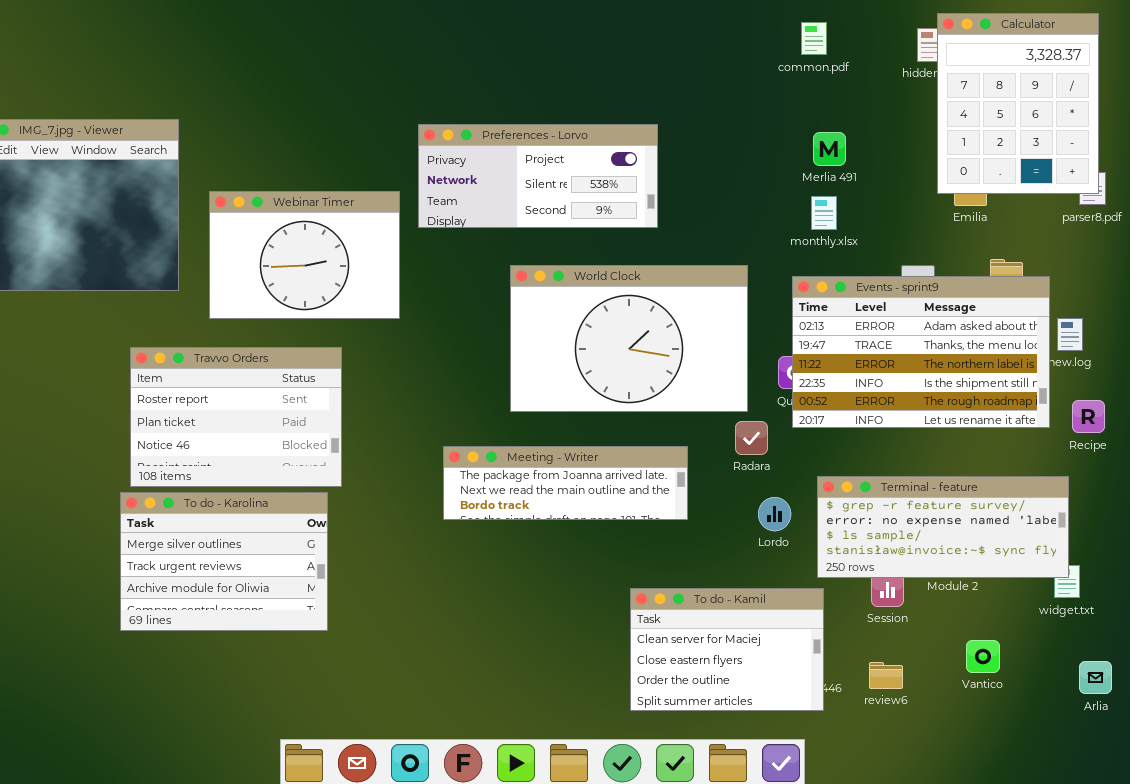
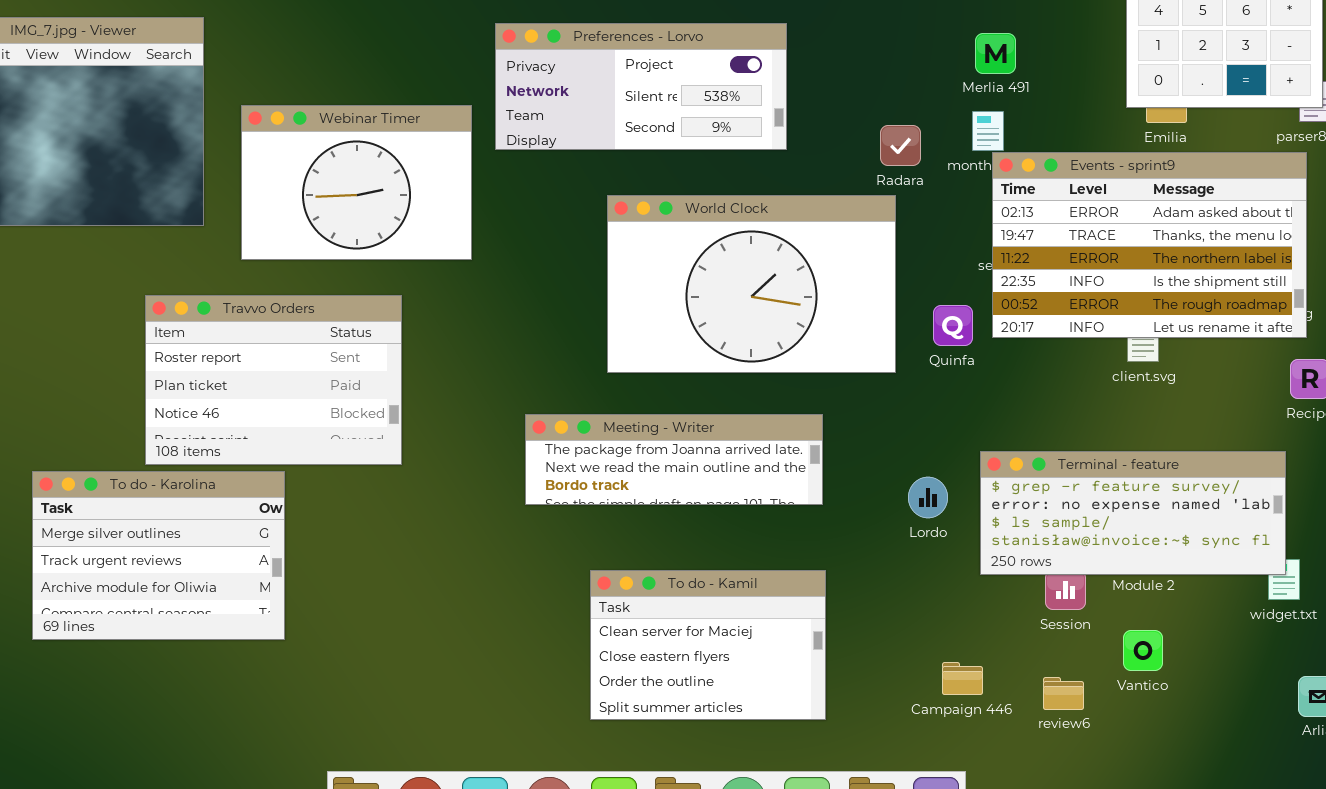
Events - sprint9: [792,276,1050,428] -> [992,152,1307,338], moved
Radara: [735,421,768,455] -> [880,125,921,166], moved
To do - Karolina: [120,492,328,631] -> [32,471,285,640], moved
To do - Kamil: [630,588,824,711] -> [590,570,826,720], moved
Vantico: [966,640,1000,673] -> [1123,630,1163,671], moved

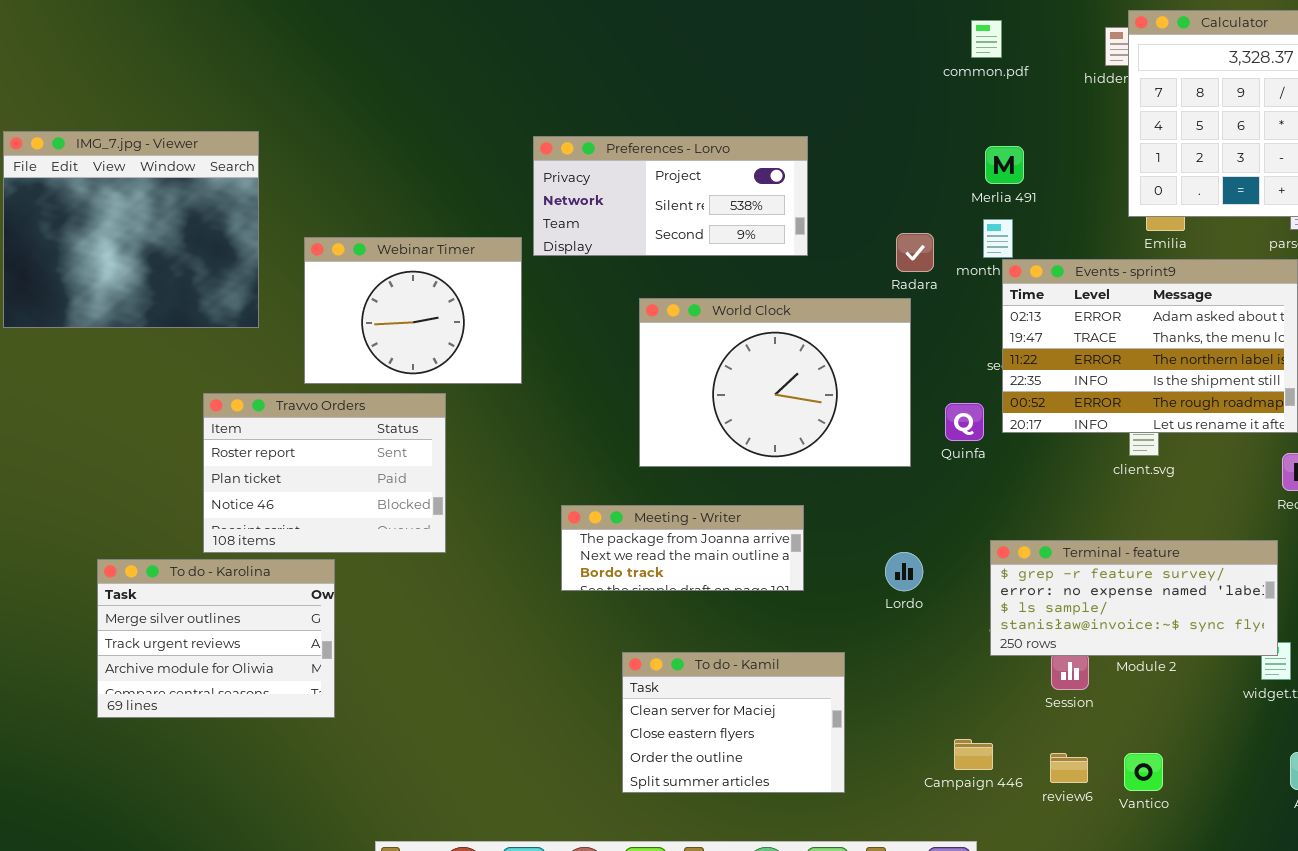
Webinar Timer: [241,105,472,260] -> [304,237,522,384], moved
Meeting - Writer: [525,414,823,505] -> [561,505,804,591], resized
Lordo: [908,477,948,518] -> [885,552,923,591], moved
Vantico: [1123,630,1163,671] -> [1124,753,1163,791], moved

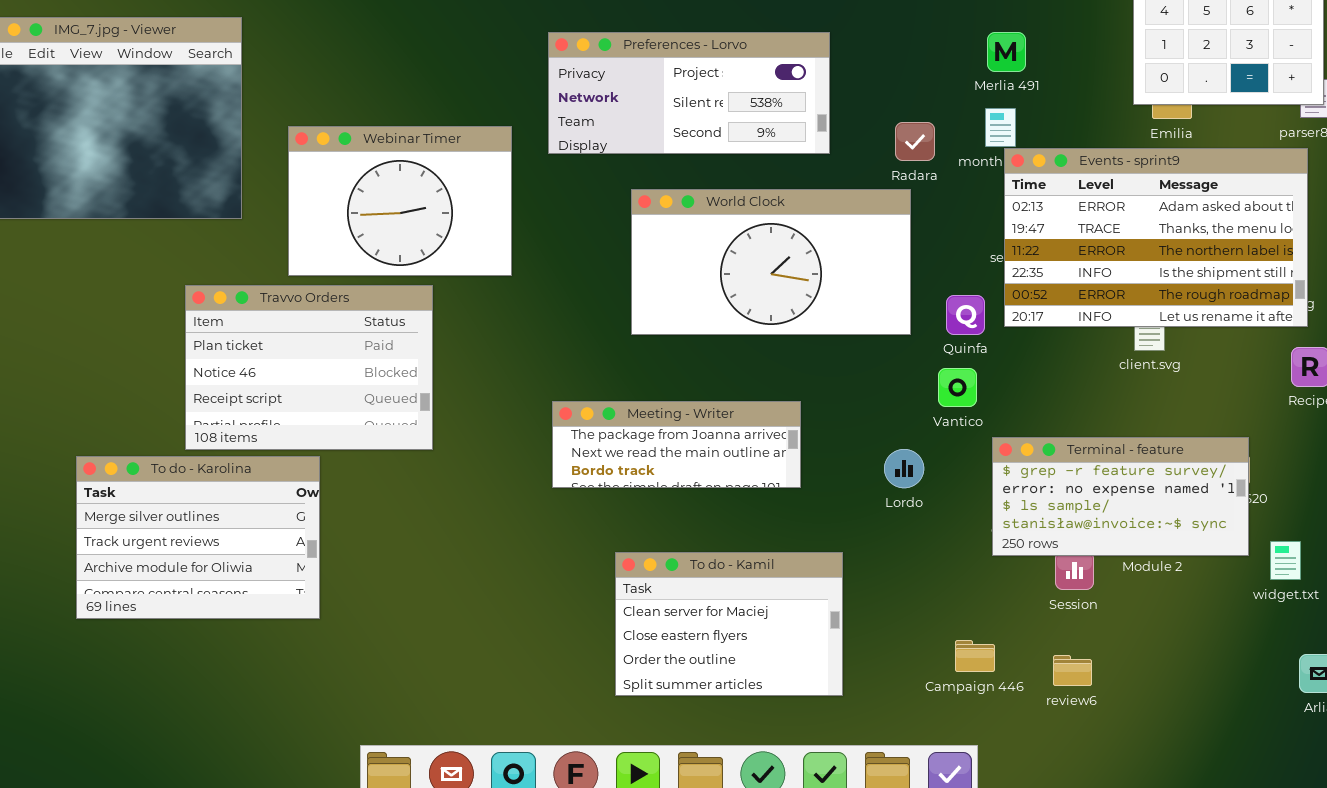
Preferences - Lorvo: [533,136,808,256] -> [548,32,830,154], moved
World Clock: [639,298,911,467] -> [631,189,911,335], resized
Travvo Orders: [203,393,446,553] -> [185,285,433,450], scrolled down 1 row
Terminal - feature: [990,540,1278,656] -> [992,437,1249,556], resized
Vantico: [1124,753,1163,791] -> [938,368,977,407], moved

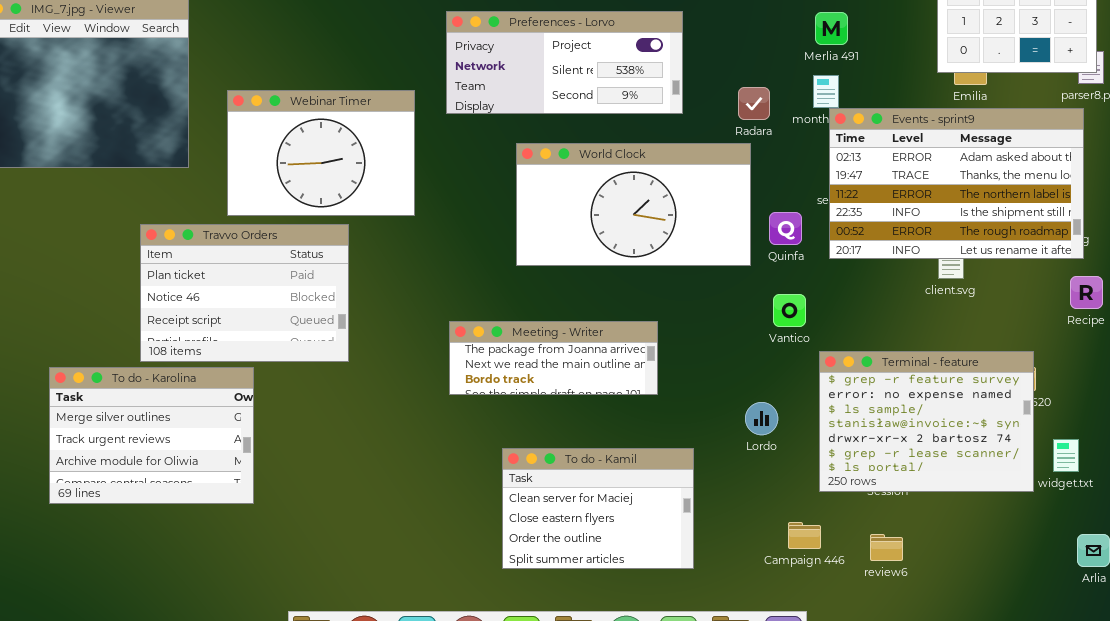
Quinfa: [946,295,985,335] -> [769,212,802,245], moved
Terminal - feature: [992,437,1249,556] -> [819,351,1034,492], resized
Lordo: [884,449,924,488] -> [745,402,778,435], moved

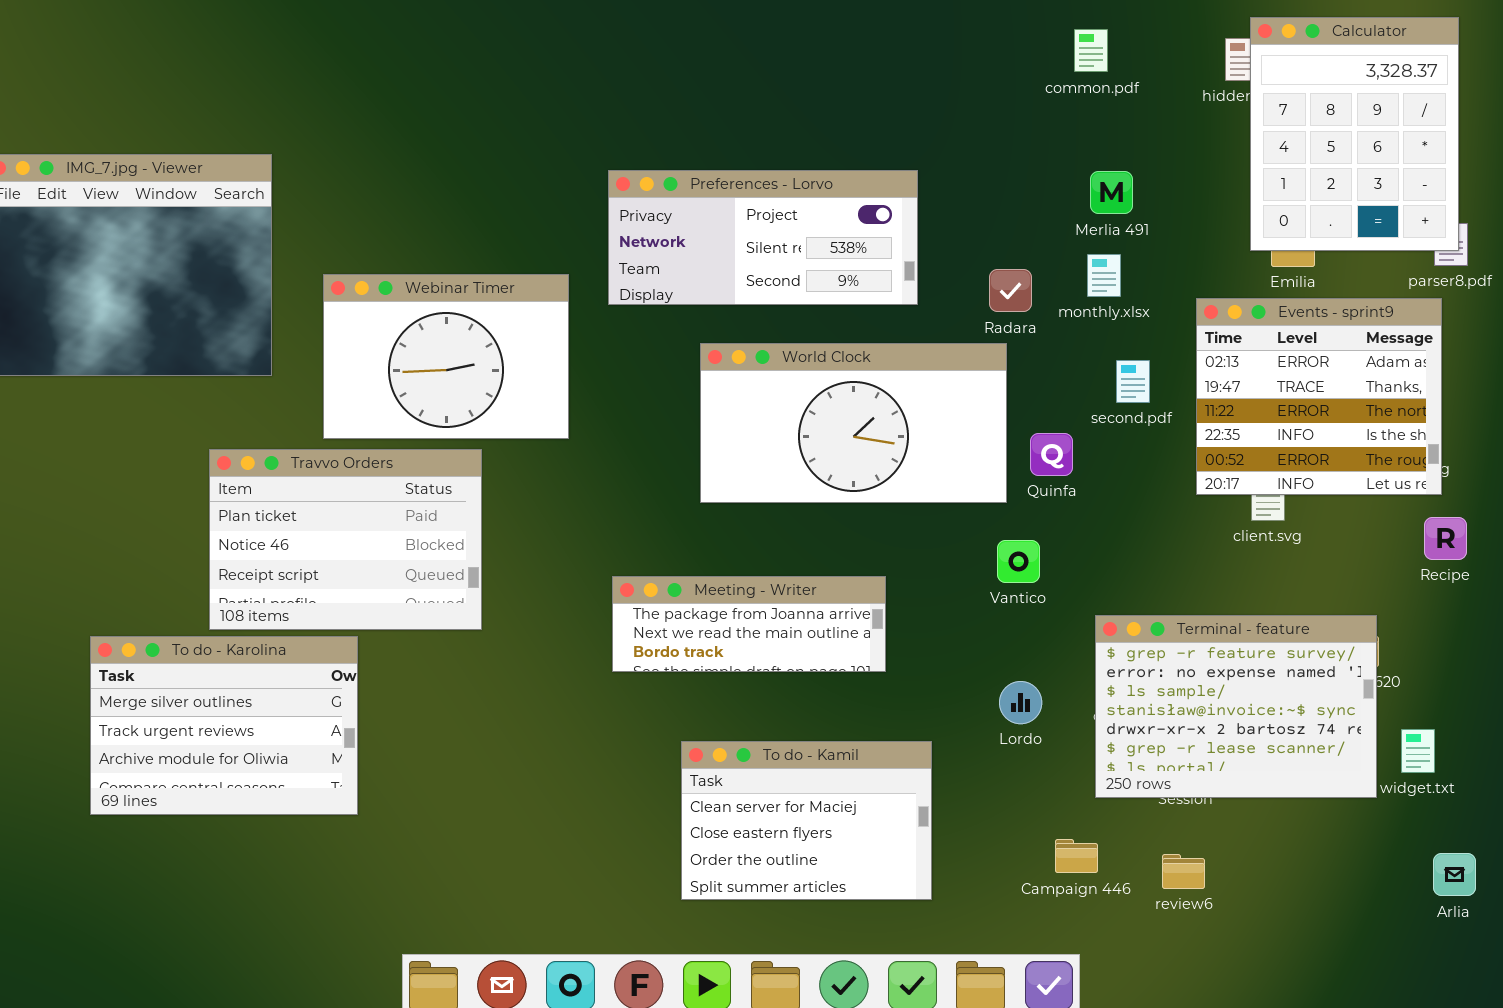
Events - sprint9: [829,108,1084,259] -> [1196,298,1442,495], resized
Vantico: [773,294,806,327] -> [997,540,1040,583], moved

